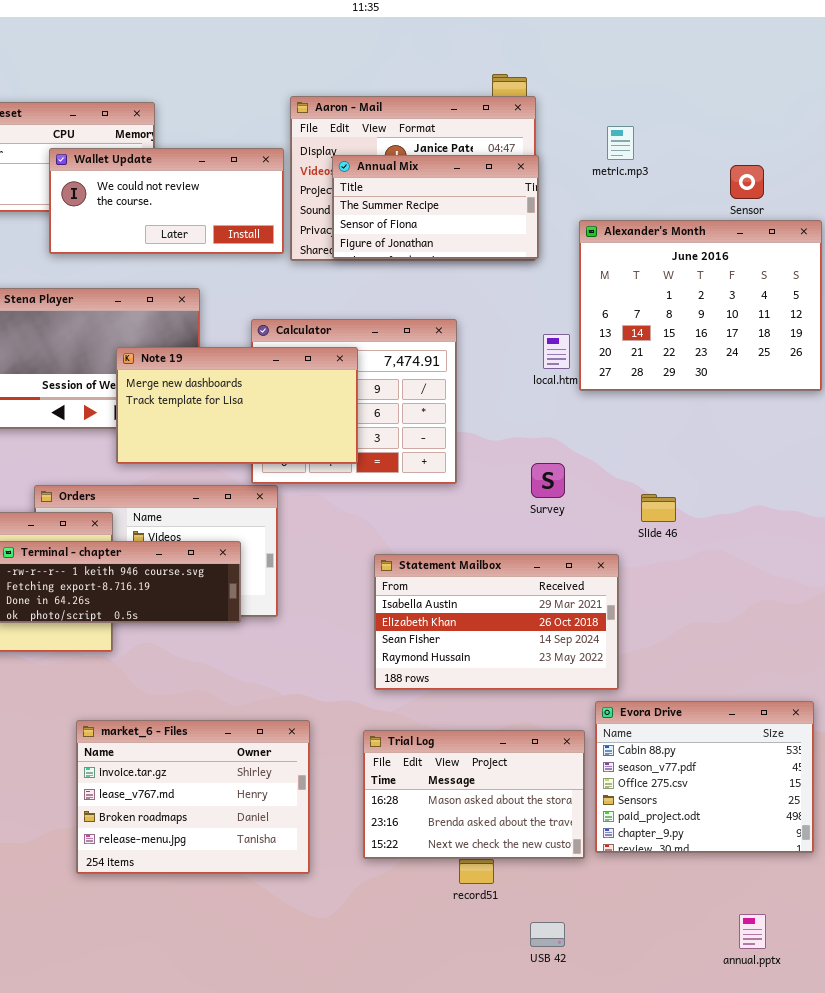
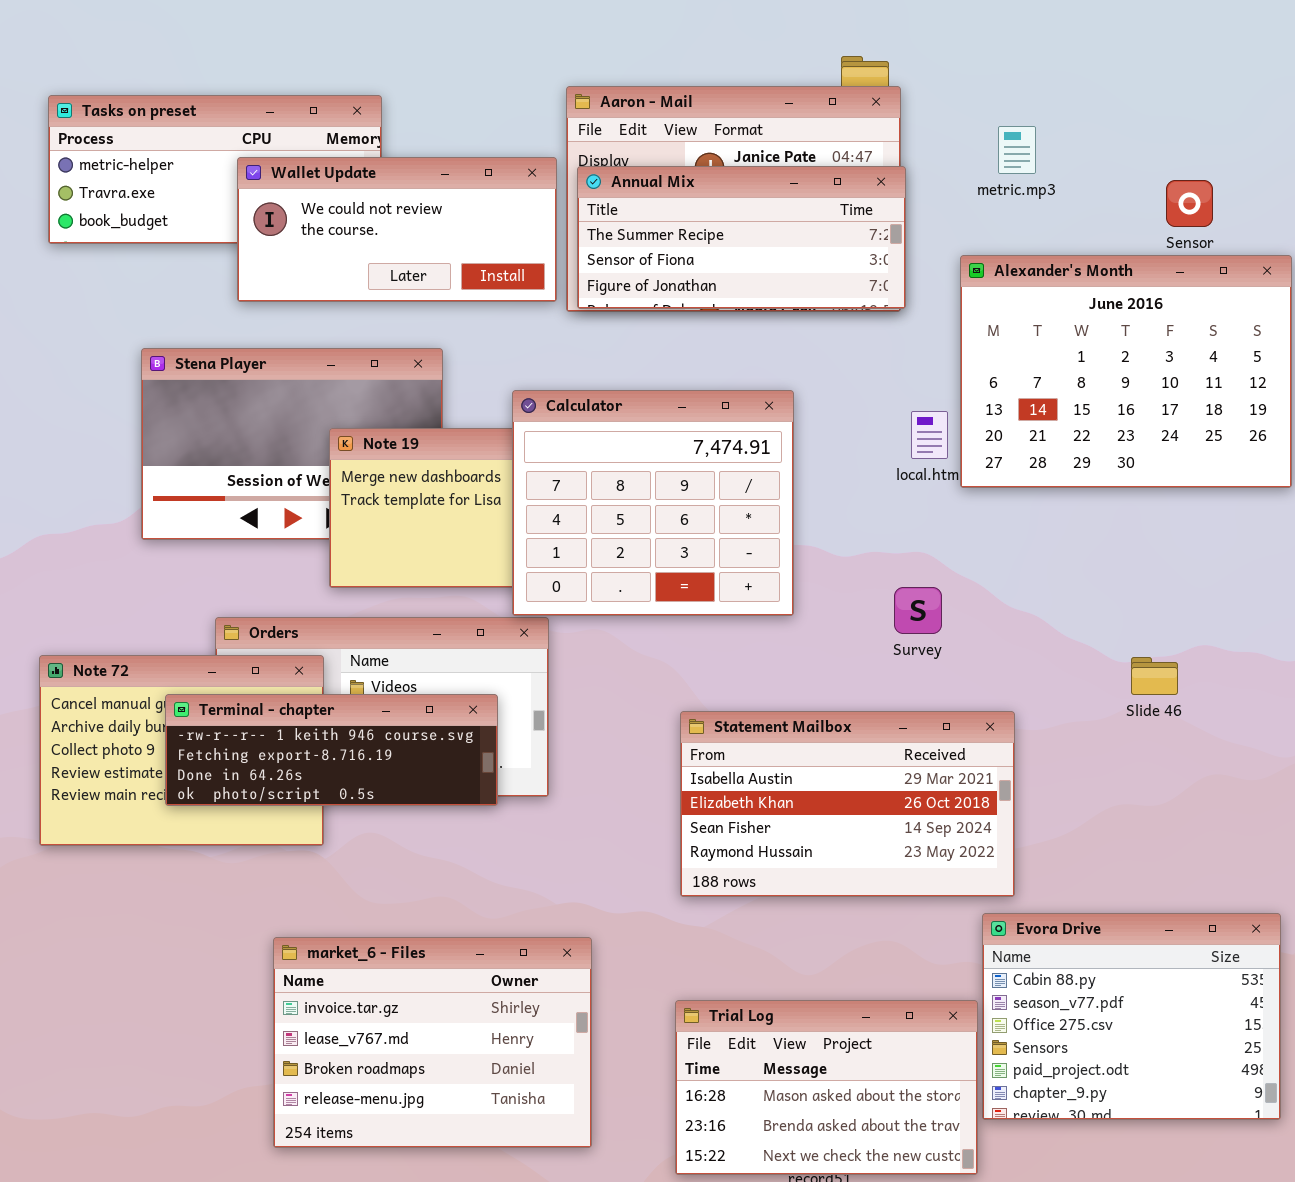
Annual Mix: [332,155,539,259] -> [577,166,906,309], resized
Calculator: [251,319,457,484] -> [512,390,794,616], raised
Slide 46: [641,494,676,522] -> [1131,657,1178,695], moved
Trial Log: [363,730,585,859] -> [675,1000,978,1175], moved

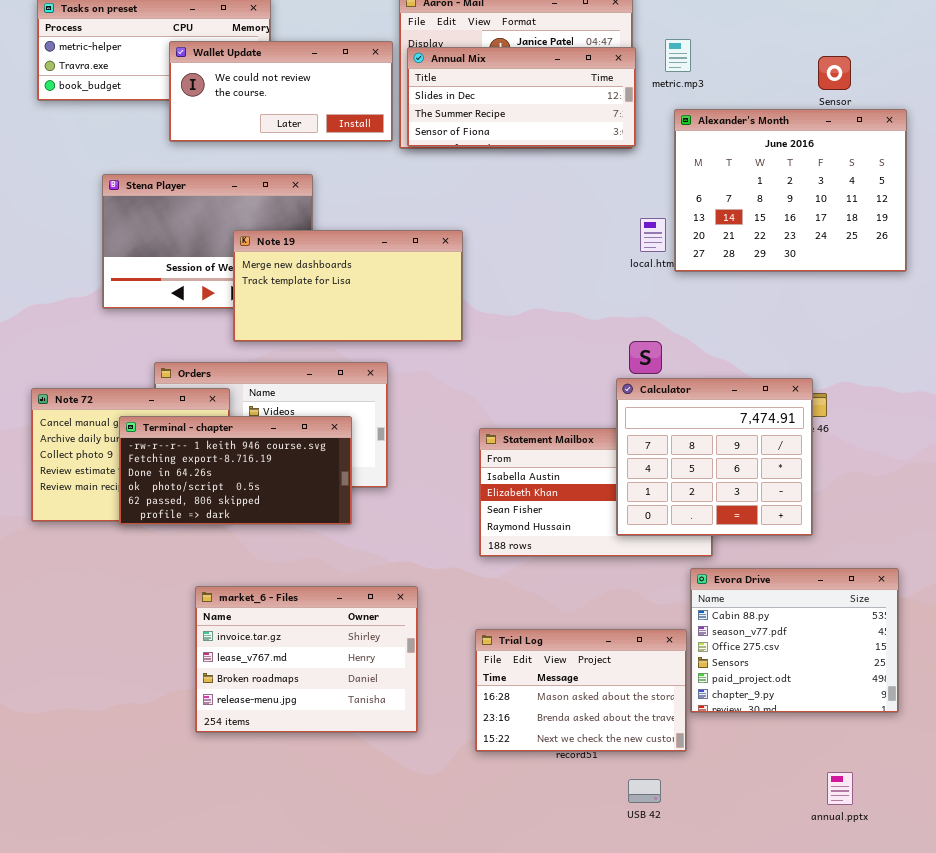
metric.mp3: [998,126,1036,174] -> [665,39,691,72], moved
Annual Mix: [577,166,906,309] -> [407,47,636,147], scrolled up 1 row
Calculator: [512,390,794,616] -> [616,378,813,536], moved
Terminal - chapter: [165,694,498,806] -> [119,416,352,525], resized

